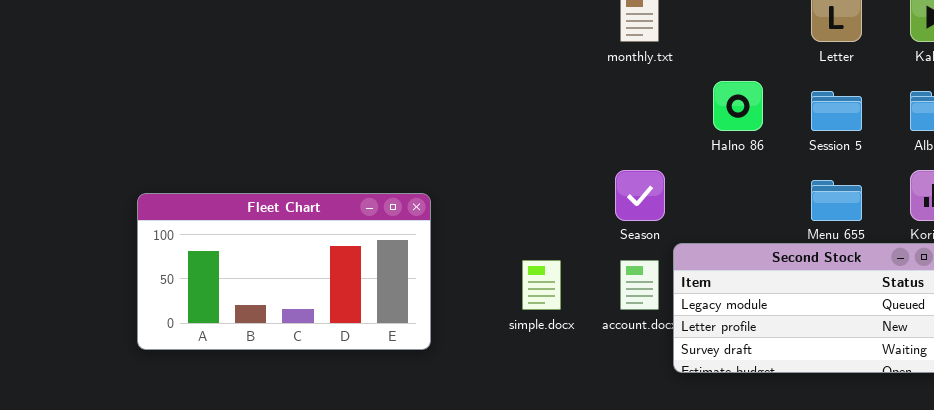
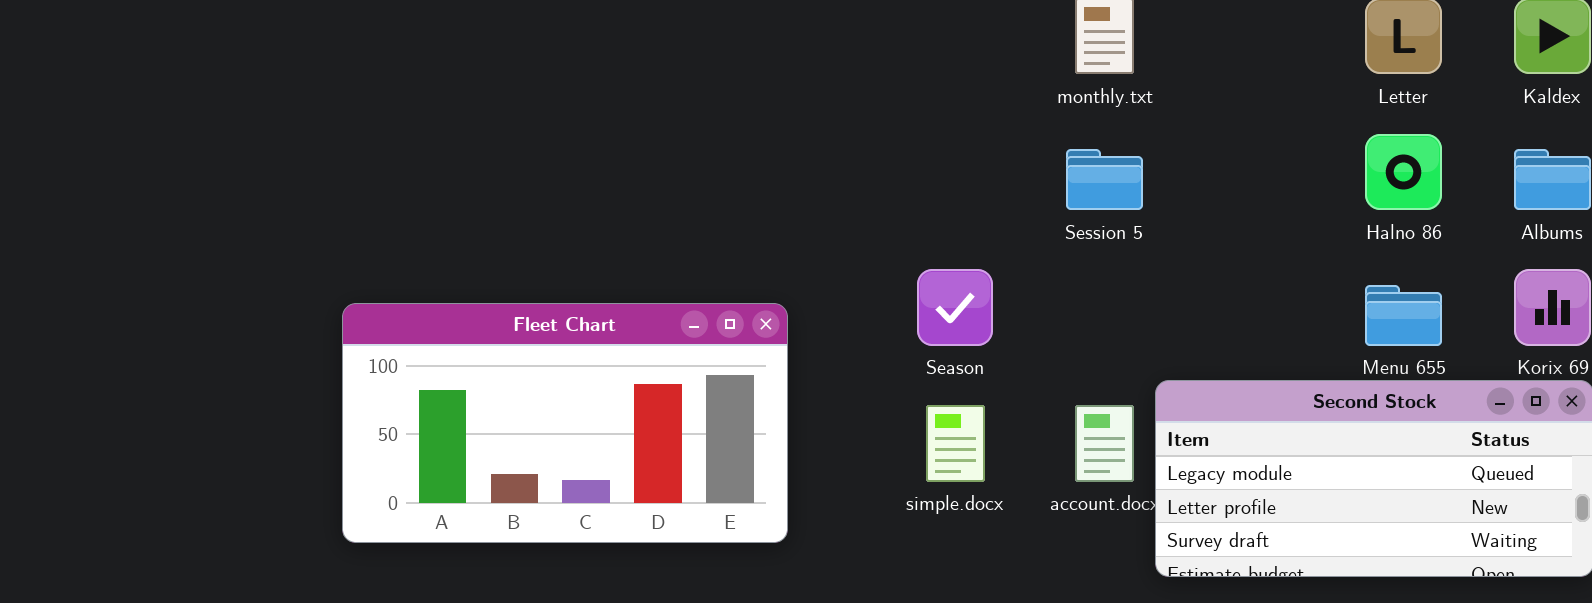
Halno 86: [713,81,763,131] -> [1365,134,1442,210], moved
Session 5: [811,91,862,131] -> [1066,149,1143,210], moved
Season: [615,170,665,221] -> [917,269,993,346], moved

